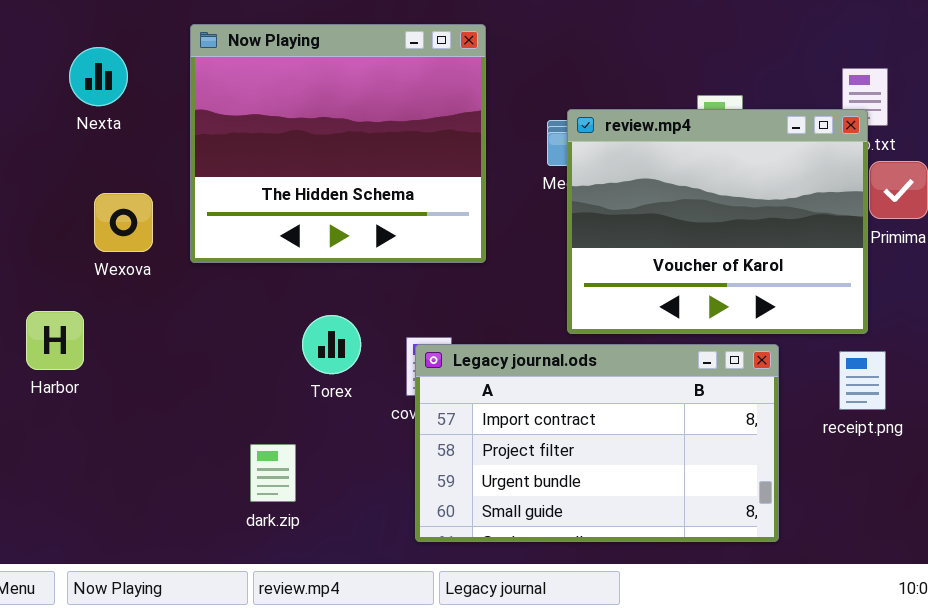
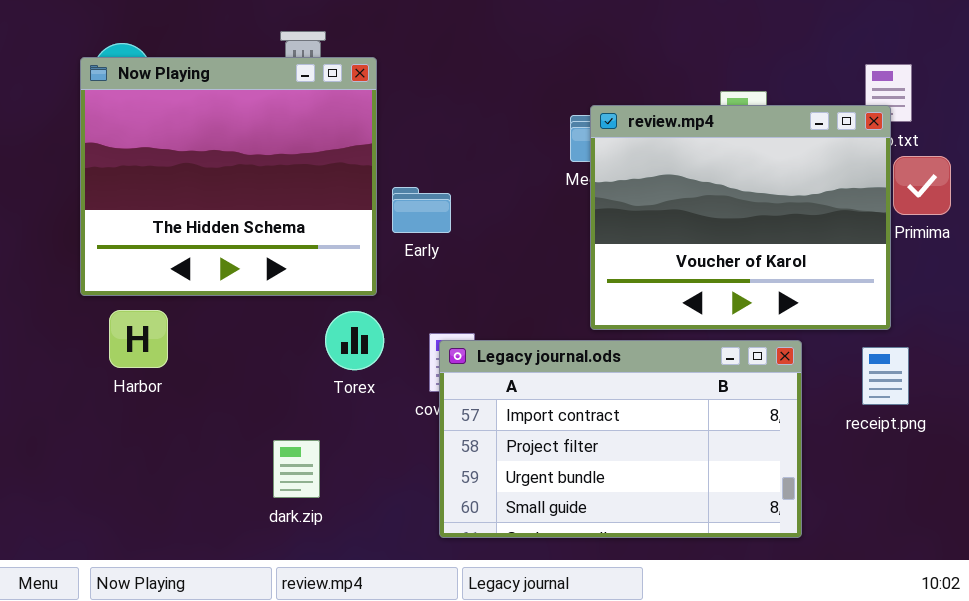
Now Playing: [190,24,486,263] -> [80,57,377,296], moved
Harbor: [26,311,84,370] -> [109,310,168,368], moved

